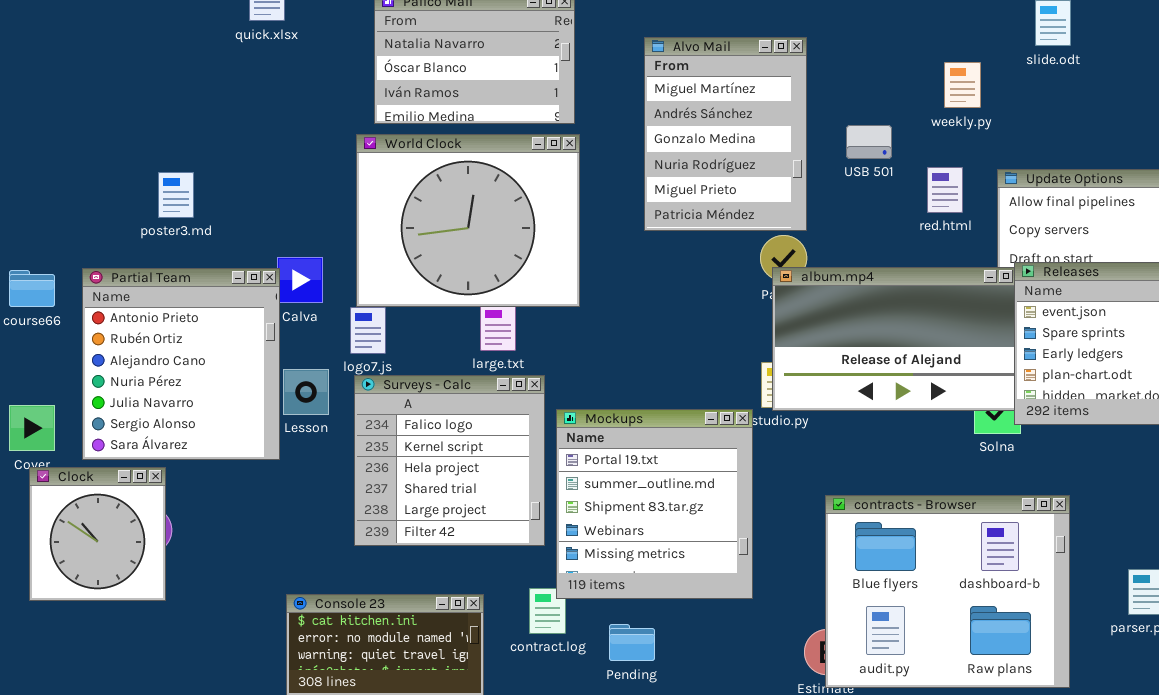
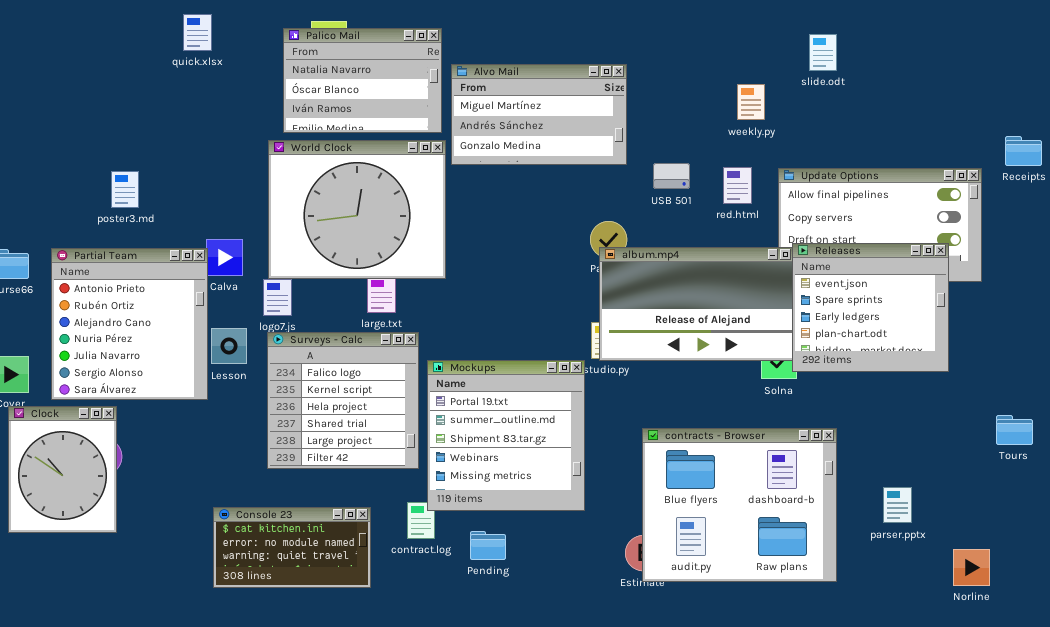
Alvo Mail: [644,37,807,231] -> [451,64,627,165], resized
USB 501: [846,125,892,159] -> [653,163,690,189], moved
Clock: [29,467,166,601] -> [8,406,117,533], resized

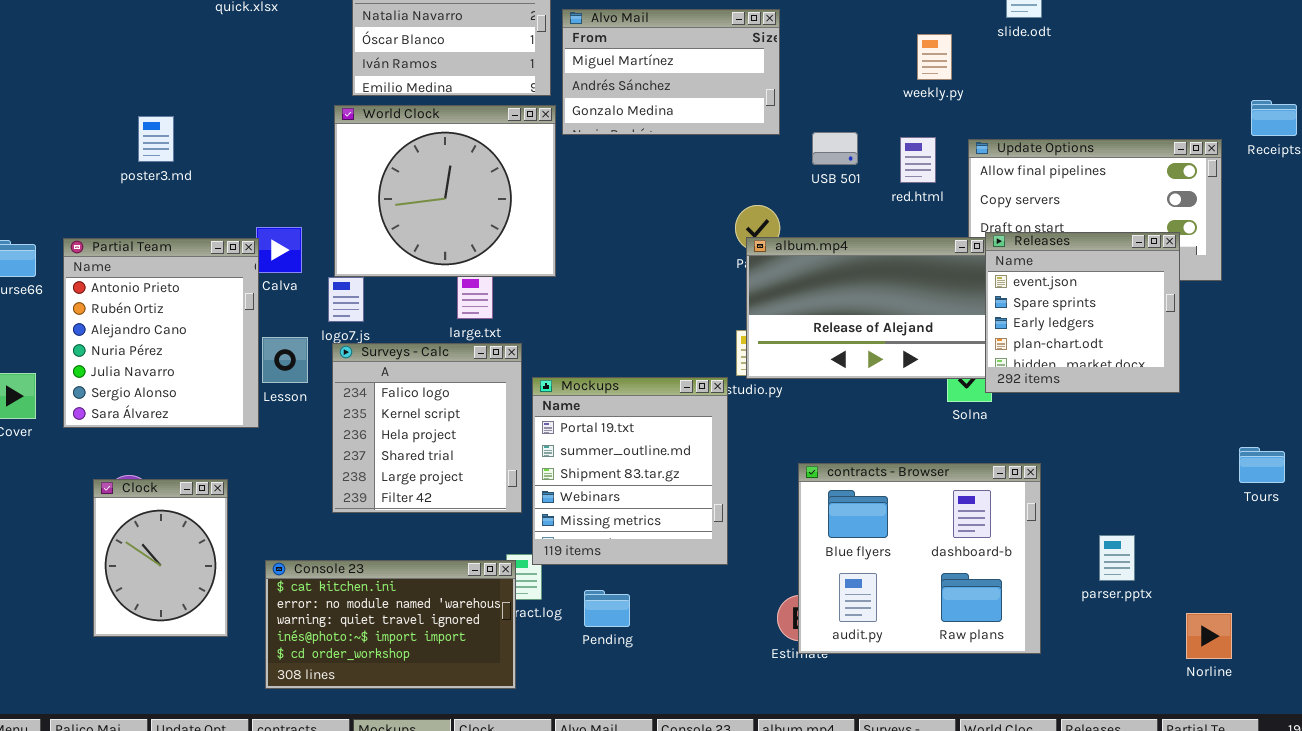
poster3.md: [111,171,139,208] -> [138,116,174,162], moved
Clock: [8,406,117,533] -> [93,479,228,637], moved
Console 23: [213,507,371,588] -> [265,560,516,689], resized

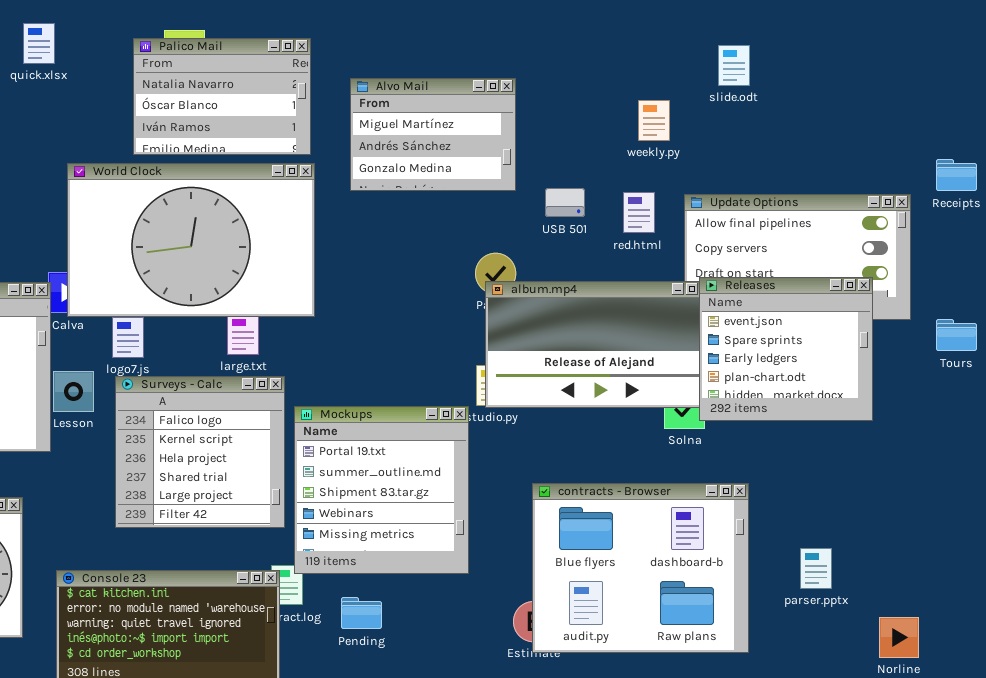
Alvo Mail: [562,9,780,135] -> [350,78,516,191], resized
World Clock: [334,105,556,277] -> [67,163,315,317], resized
Tours: [1239,447,1285,483] -> [936,319,977,351], moved

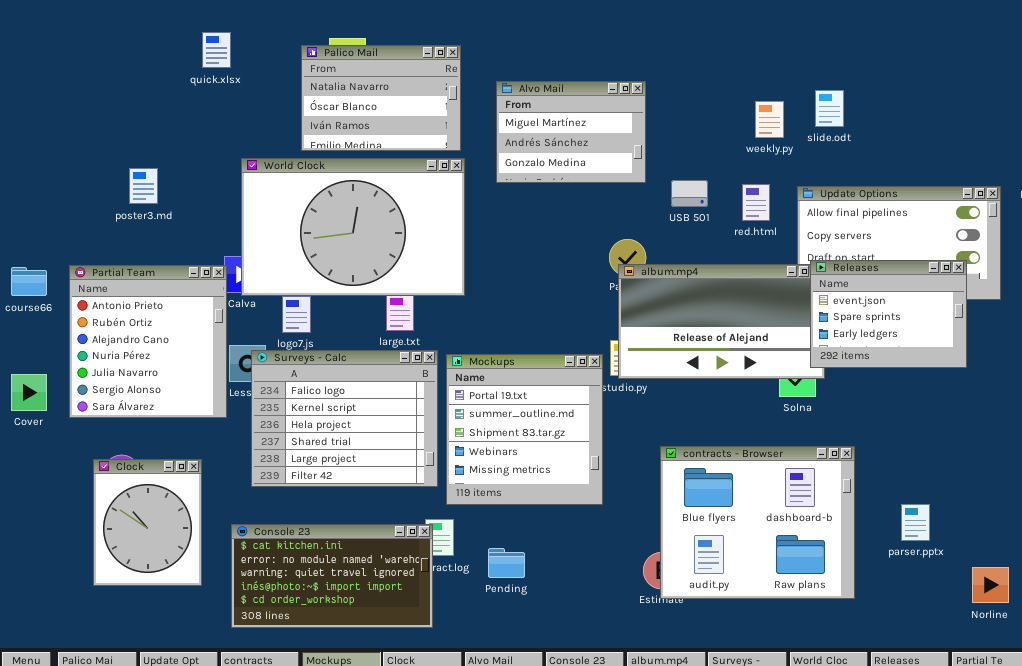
slide.odt: [718,45,750,86] -> [815,90,844,127], moved
Releases: [699,277,873,421] -> [810,260,967,368], resized
Surveys - Calc: [115,376,285,528] -> [251,350,438,487], resized
Mockups: [294,406,469,574] -> [446,354,603,505], moved

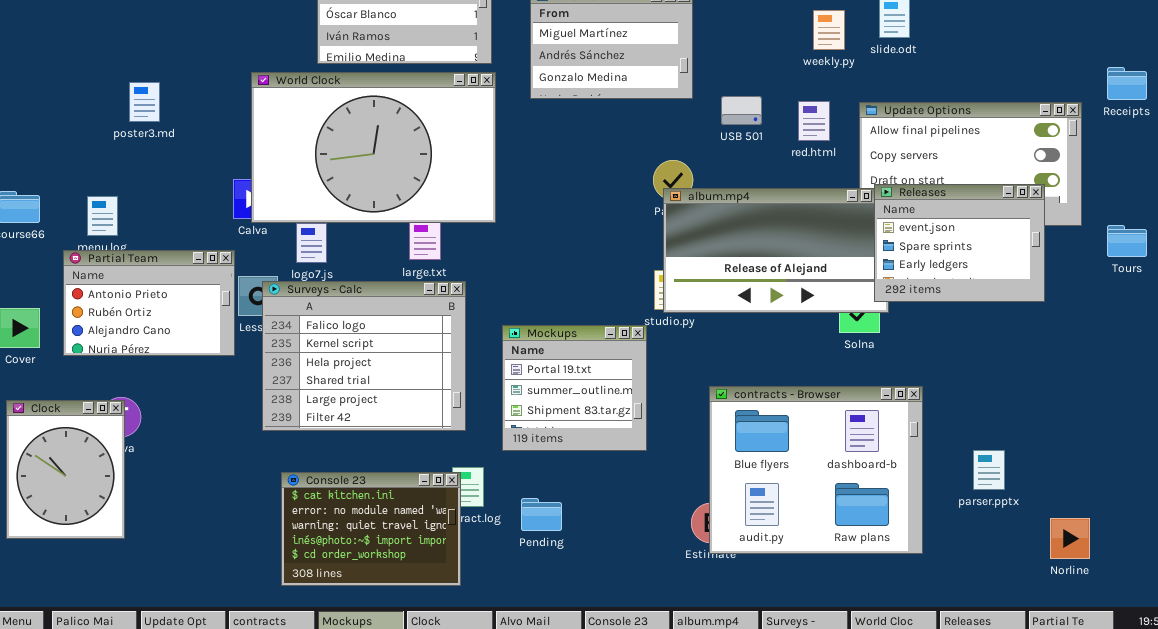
Partial Team: [69,265,227,418] -> [63,250,235,356], resized
Mockups: [446,354,603,505] -> [502,325,647,451], resized
Clock: [93,459,202,586] -> [6,400,125,539], moved
Console 23: [231,524,433,628] -> [281,472,461,586], resized

